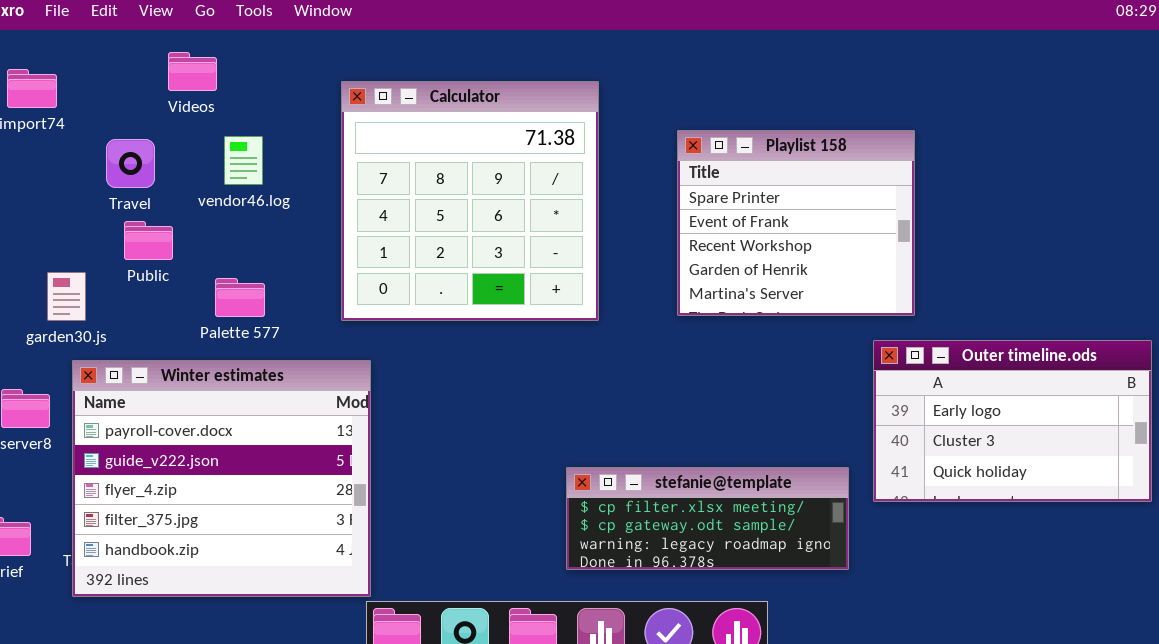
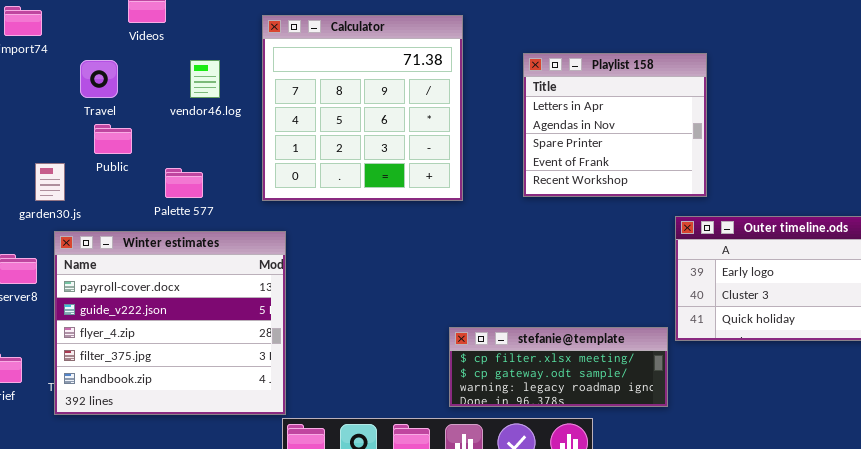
Playlist 158: [677,130,915,316] -> [523,53,707,197], scrolled up 2 rows
vendor46.log: [224,136,263,185] -> [190,60,220,98], moved
stefanie@template: [566,467,849,570] -> [449,327,668,407], moved

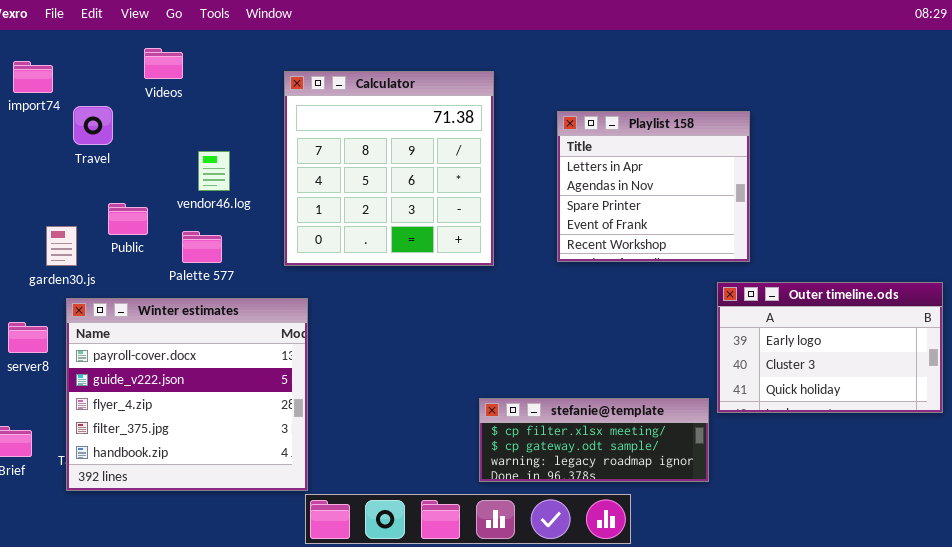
Travel: [80,60,118,98] -> [73,106,113,145], moved
vendor46.log: [190,60,220,98] -> [198,151,230,191], moved
Public: [94,124,132,154] -> [108,203,148,235], moved

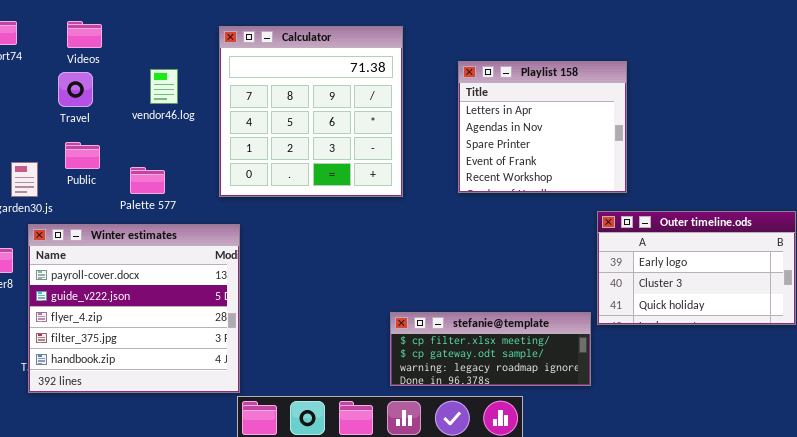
Videos: [144,48,183,79] -> [67,21,102,48], moved
Travel: [73,106,113,145] -> [58,72,93,107], moved
vendor46.log: [198,151,230,191] -> [150,69,178,104], moved

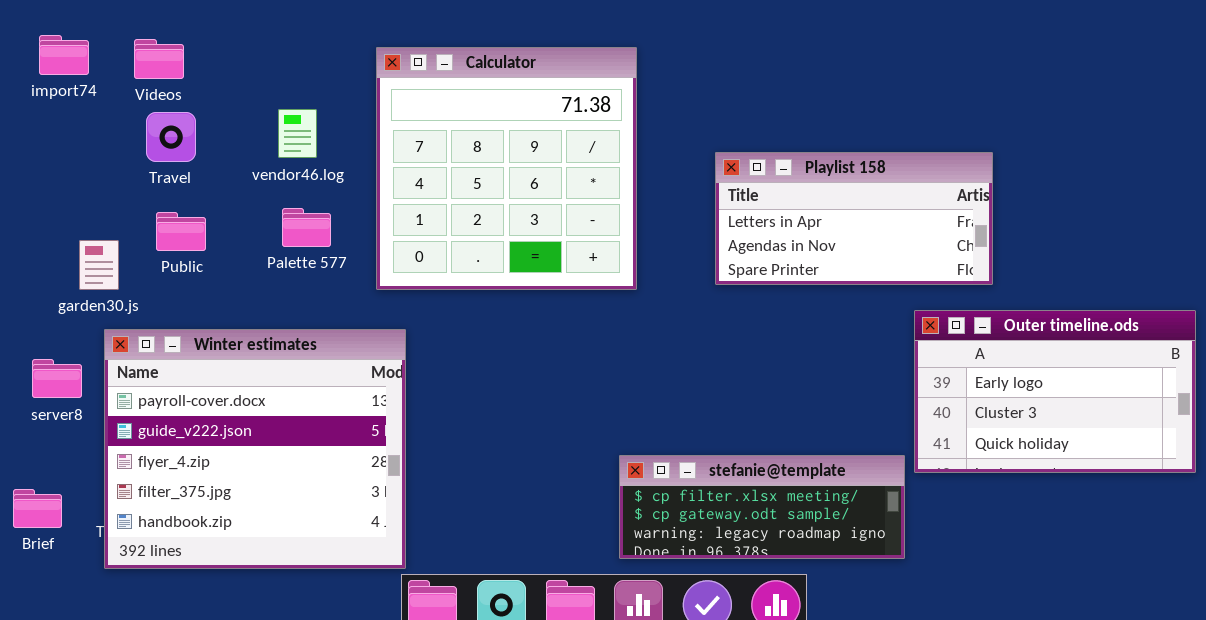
Videos: [67,21,102,48] -> [134,39,184,79], moved
Playlist 158: [458,61,627,193] -> [715,152,993,285], resized
Palette 577: [130,167,165,194] -> [282,208,331,247], moved

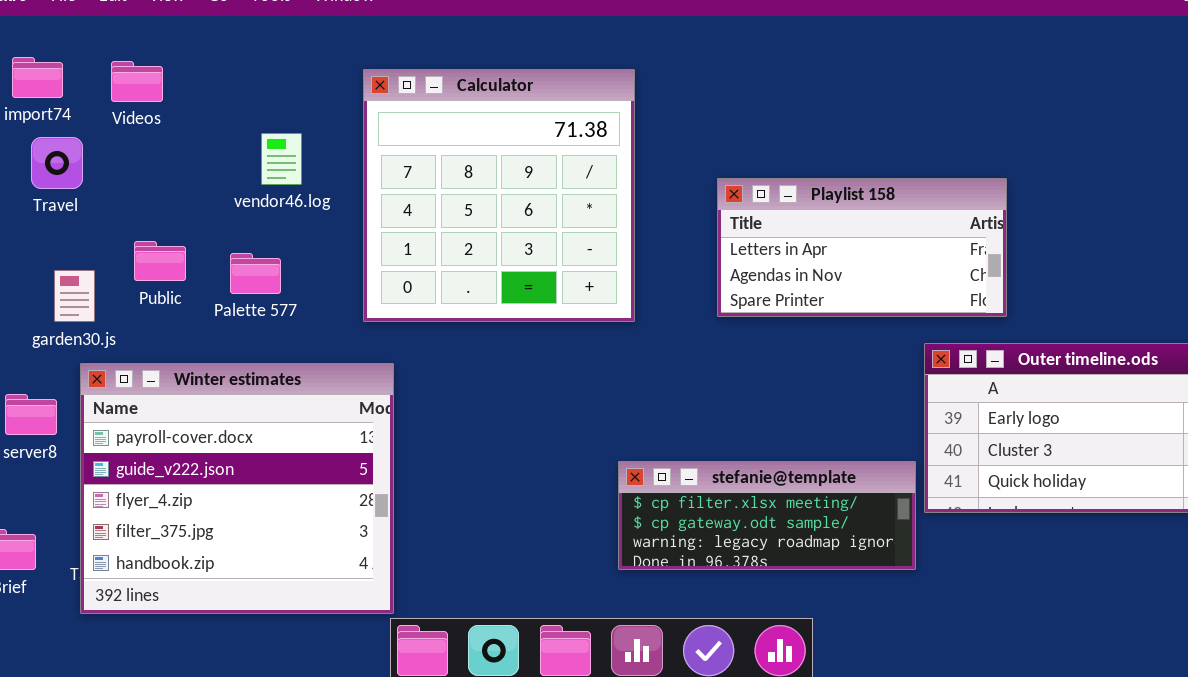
Travel: [146,112,196,162] -> [31,137,83,189], moved
Palette 577: [282,208,331,247] -> [230,253,281,294], moved
stefanie@template: [619,455,905,559] -> [618,461,916,570], moved

